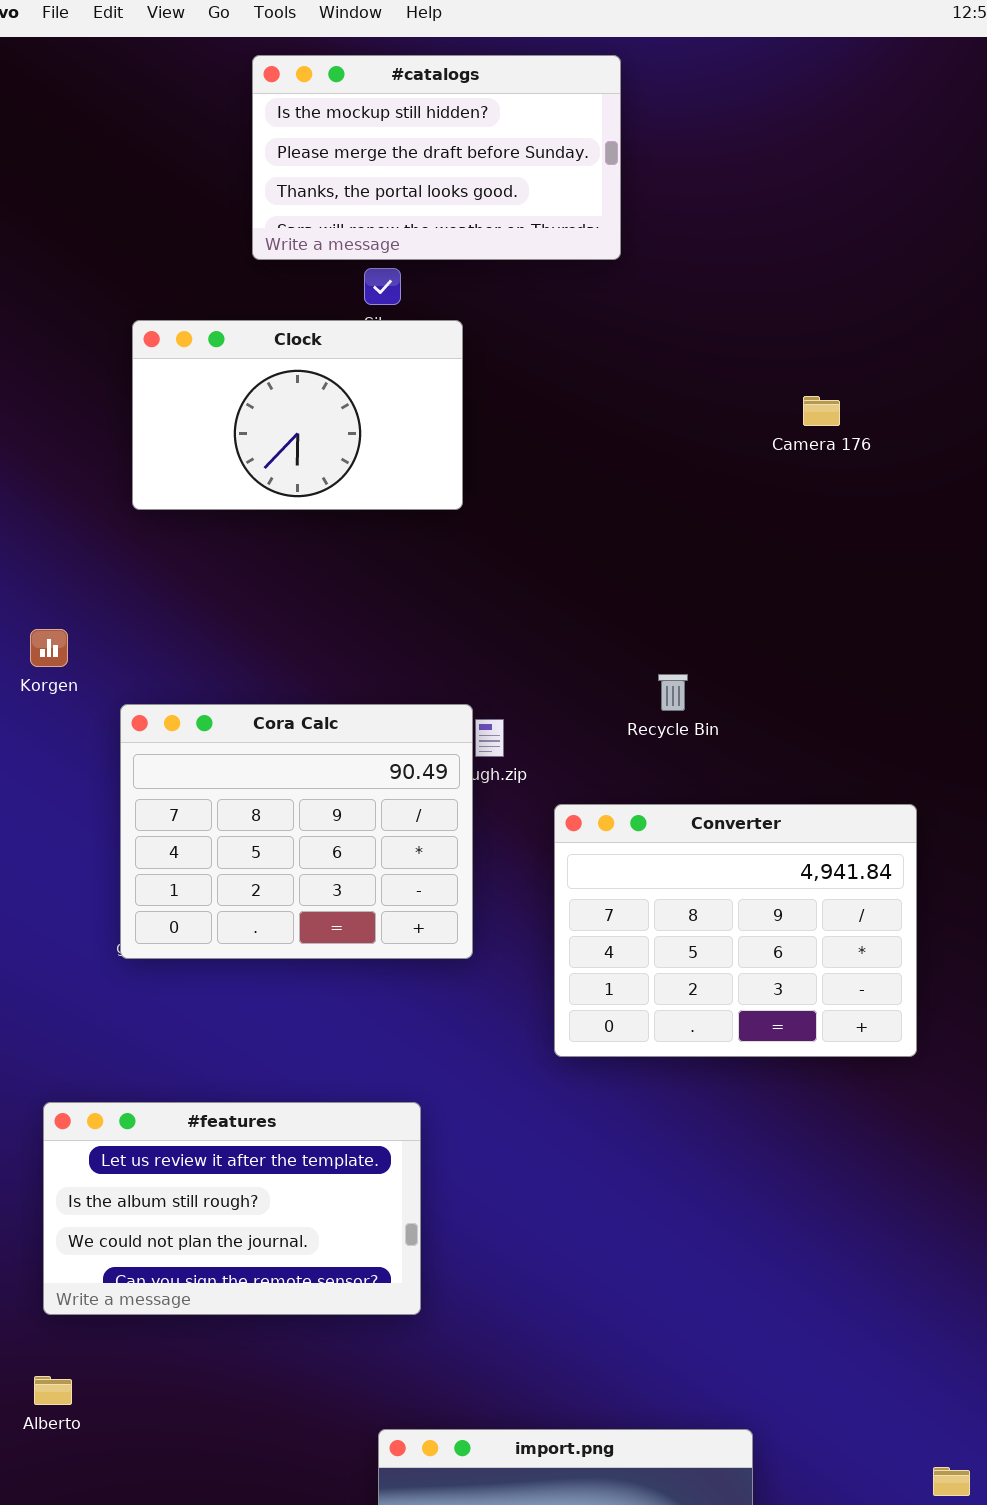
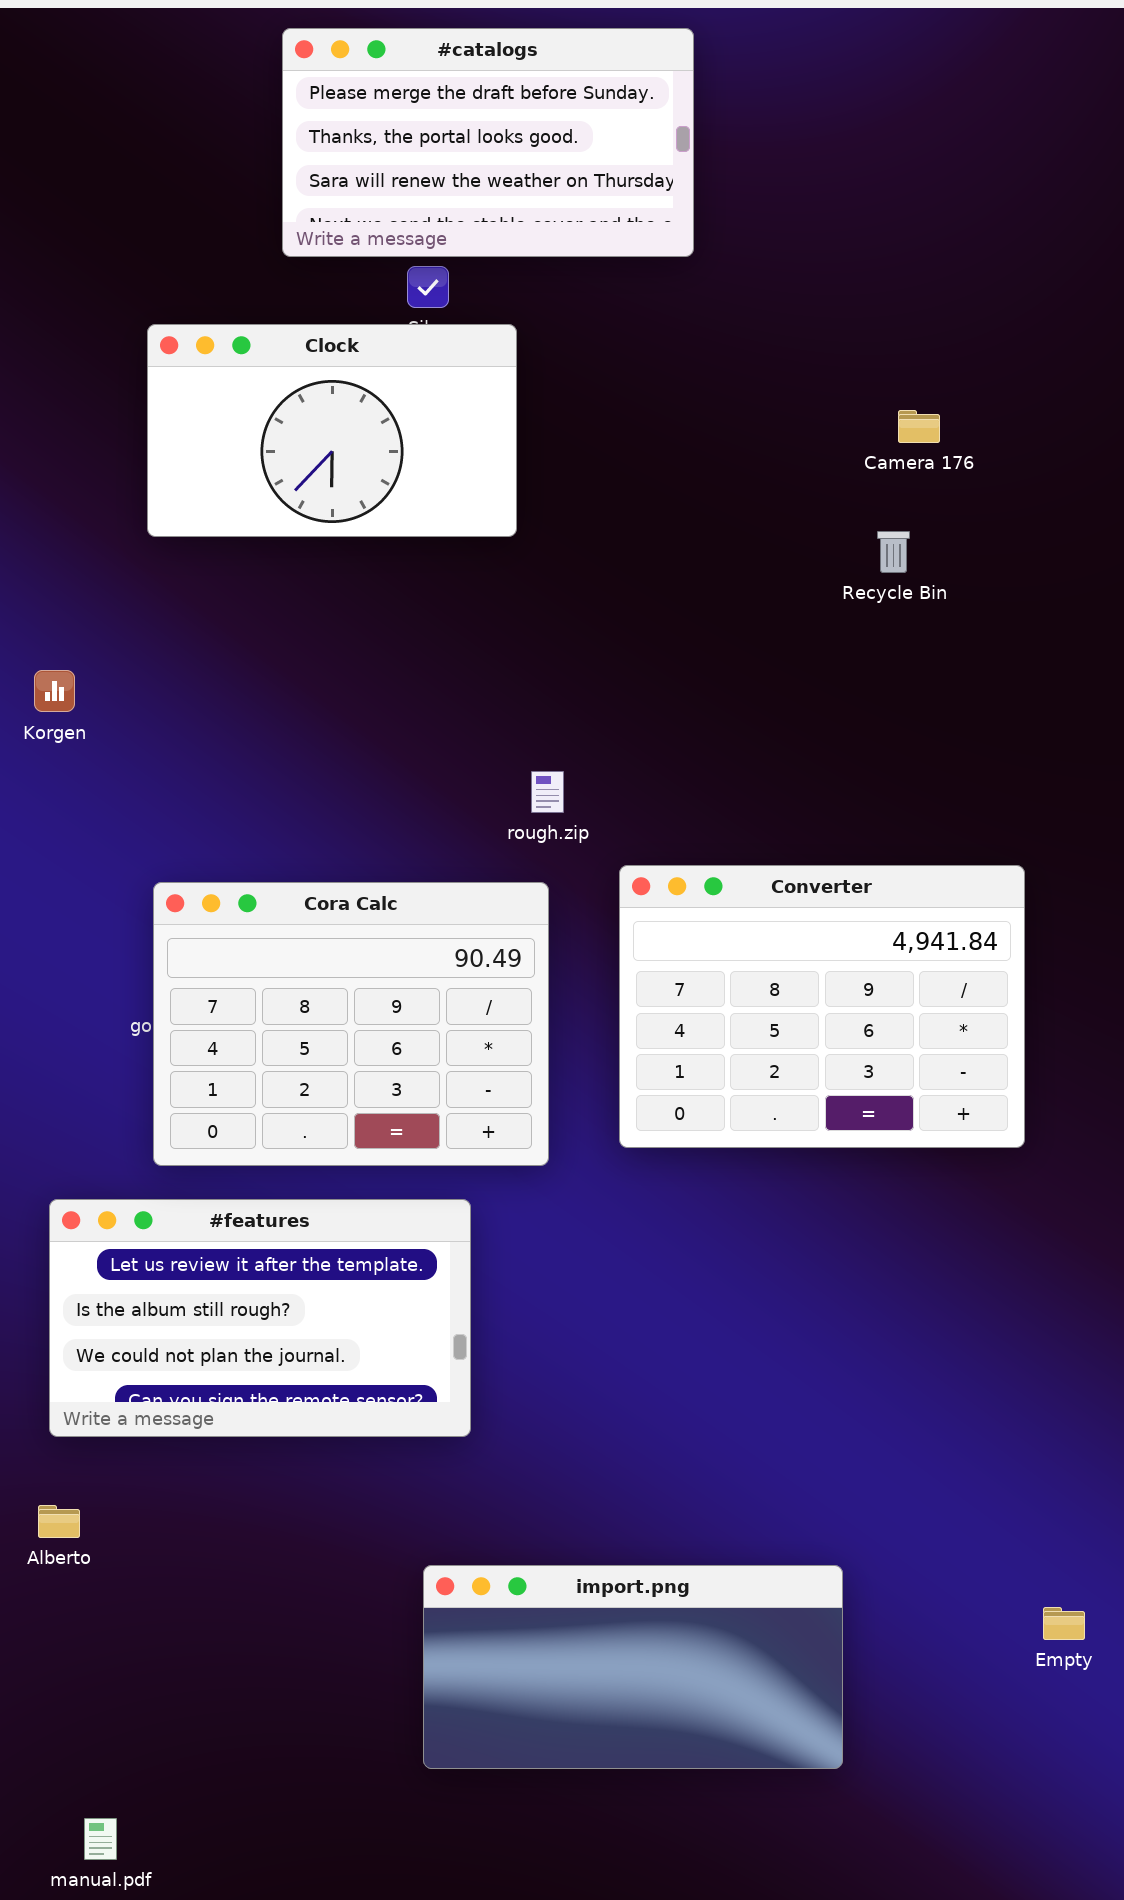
#catalogs: [252,55,621,260] -> [282,28,694,257], scrolled down 1 row
Recycle Bin: [658,674,688,711] -> [877,531,910,573], moved
Cora Calc: [120,704,473,959] -> [153,882,549,1166], moved

